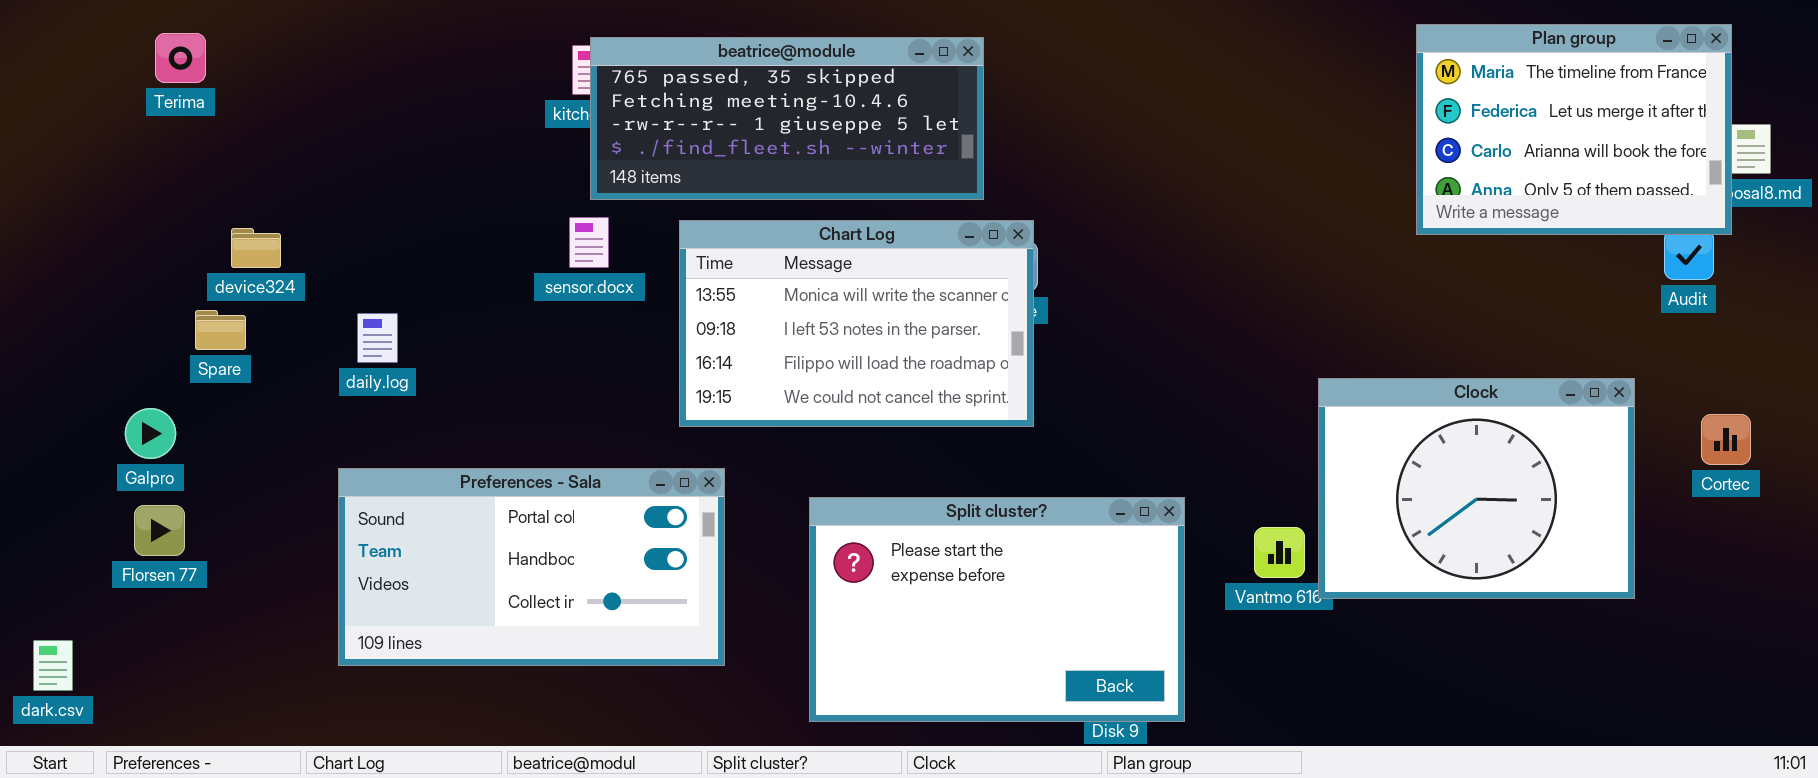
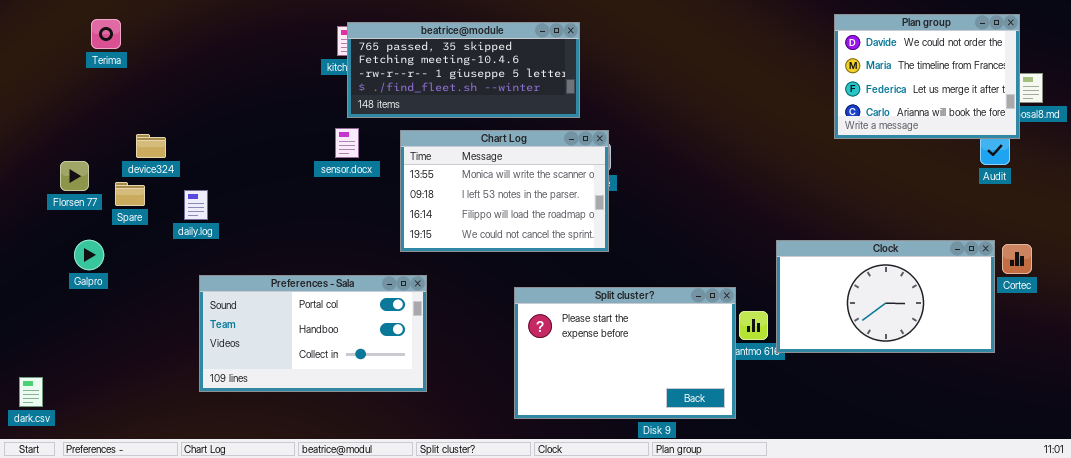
Plan group: [1416,24,1732,235] -> [834,14,1020,139], scrolled up 1 row
daily.log: [357,313,398,363] -> [184,190,208,220], moved
Clock: [1318,378,1635,599] -> [776,240,995,353], resized
Split cluster?: [809,497,1185,722] -> [514,287,736,419], moved
Florsen 77: [134,505,185,556] -> [60,161,89,191], moved

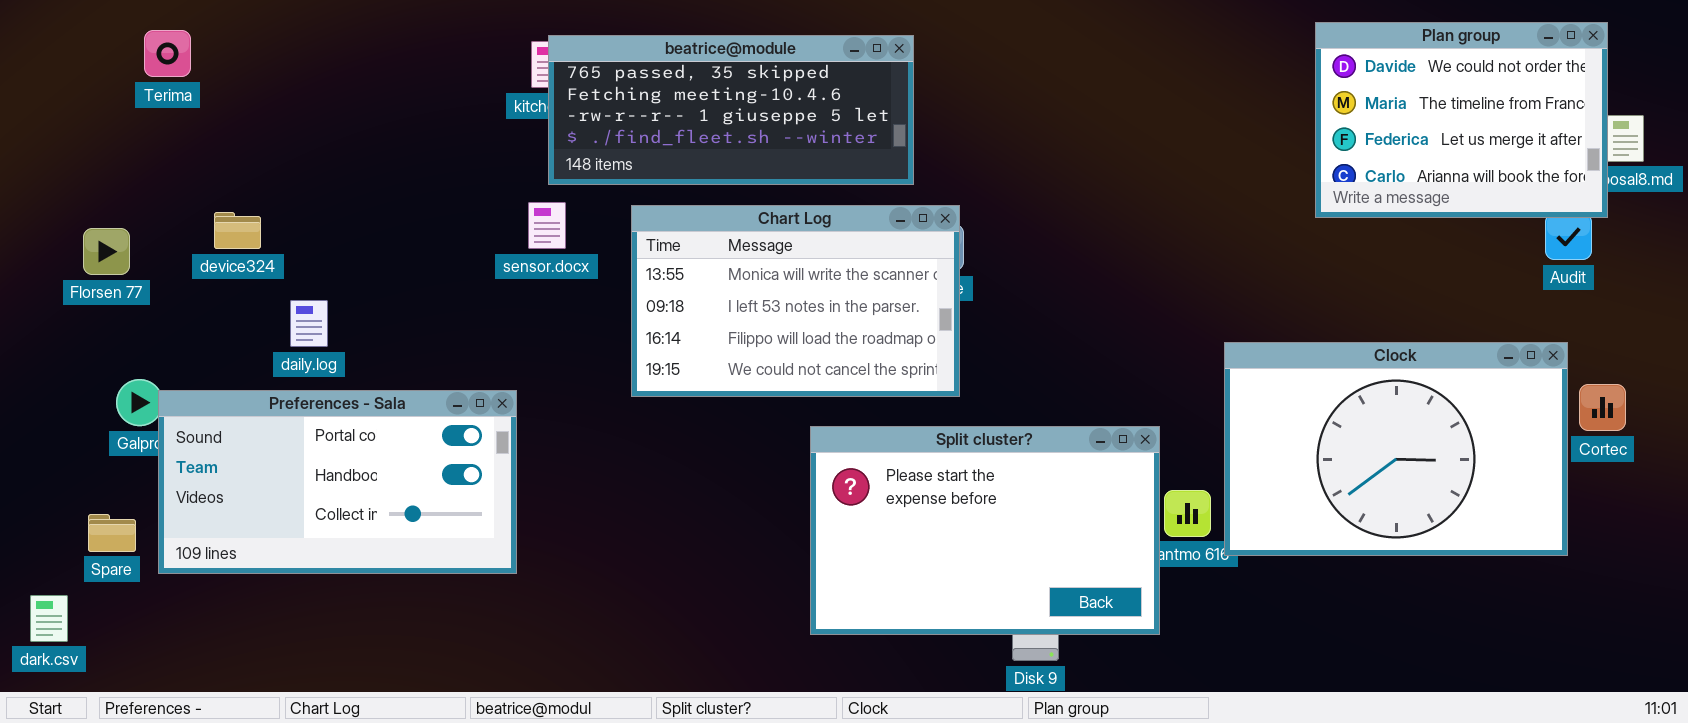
Florsen 77: [60,161,89,191] -> [83,228,130,275], moved
Spare: [115,182,145,206] -> [88,514,136,552], moved
Clock: [776,240,995,353] -> [1224,342,1568,556], resized
Preferences - Sala: [199,275,427,392] -> [158,390,517,574], moved
Split cluster?: [514,287,736,419] -> [810,426,1160,635], moved

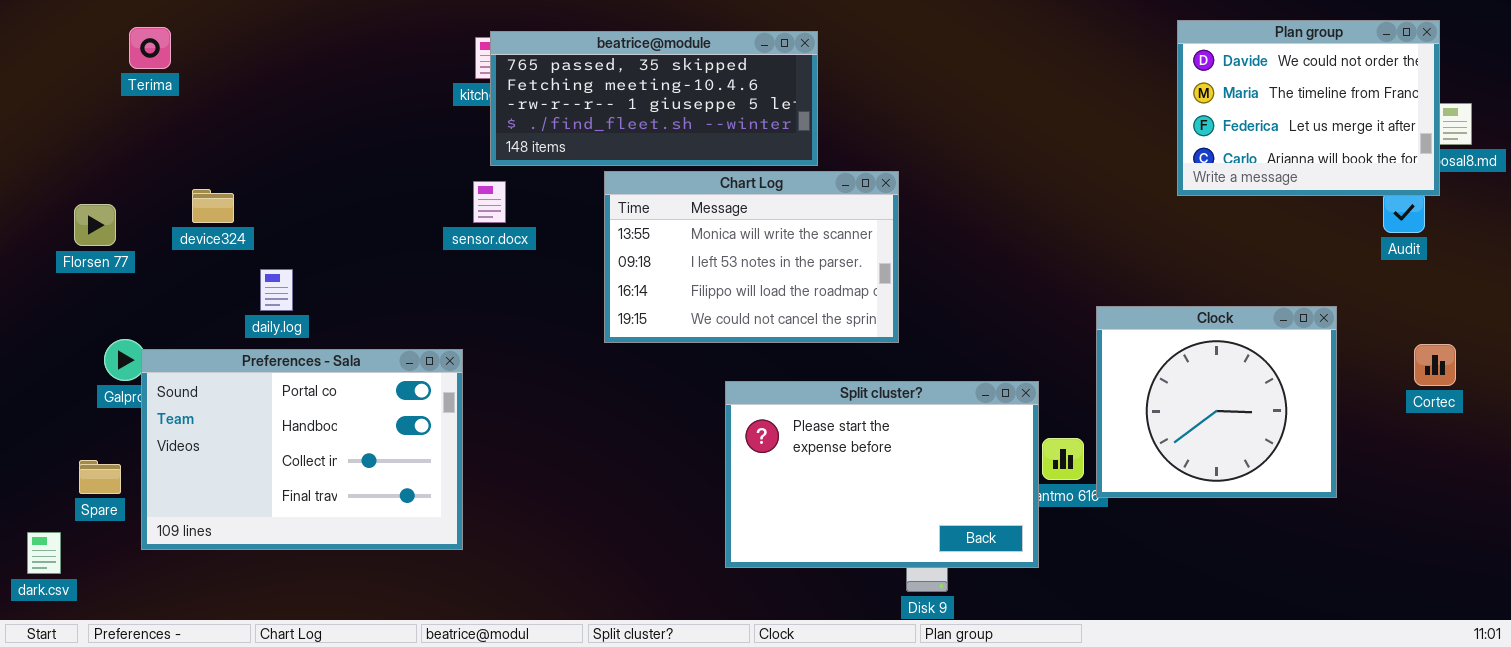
Chart Log: [631,205,960,397] -> [604,171,899,343], moved
Clock: [1224,342,1568,556] -> [1096,306,1337,498], resized
Preferences - Sala: [158,390,517,574] -> [141,349,463,550], resized

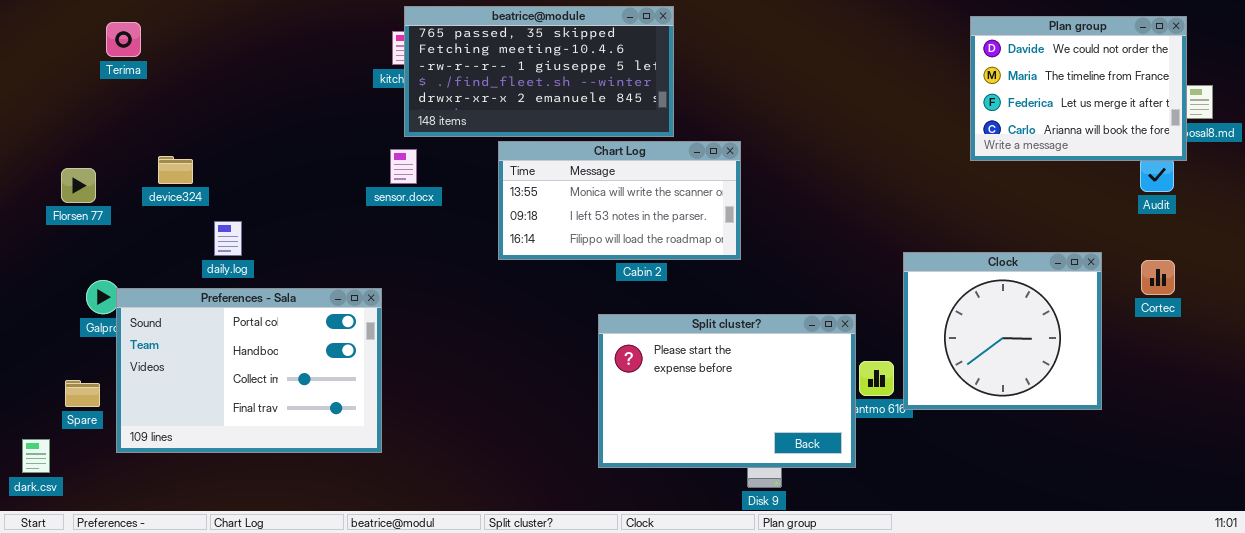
beatrice@module: [490,31,818,166] -> [404,6,674,137], resized
Chart Log: [604,171,899,343] -> [498,141,741,260], resized
Cortec: [1414,344,1456,386] -> [1141,260,1175,295], moved

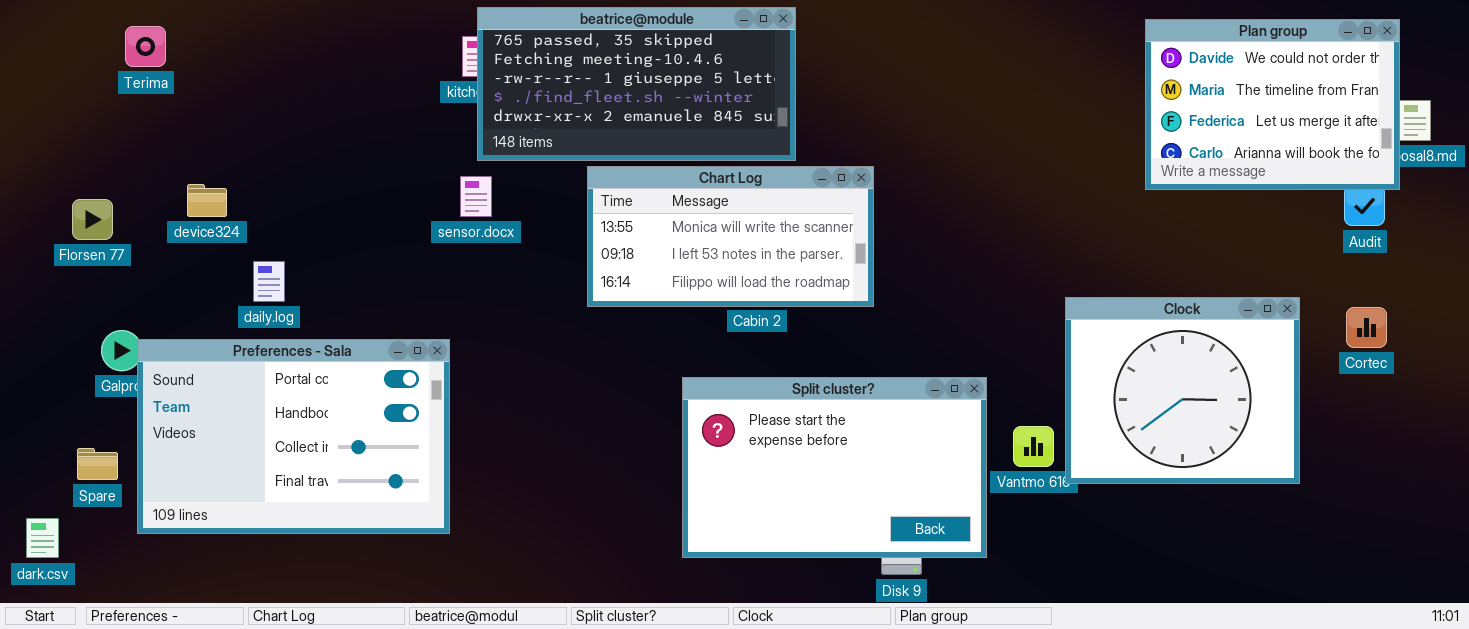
Split cluster?: [598,314,856,468] -> [682,377,987,558], moved

